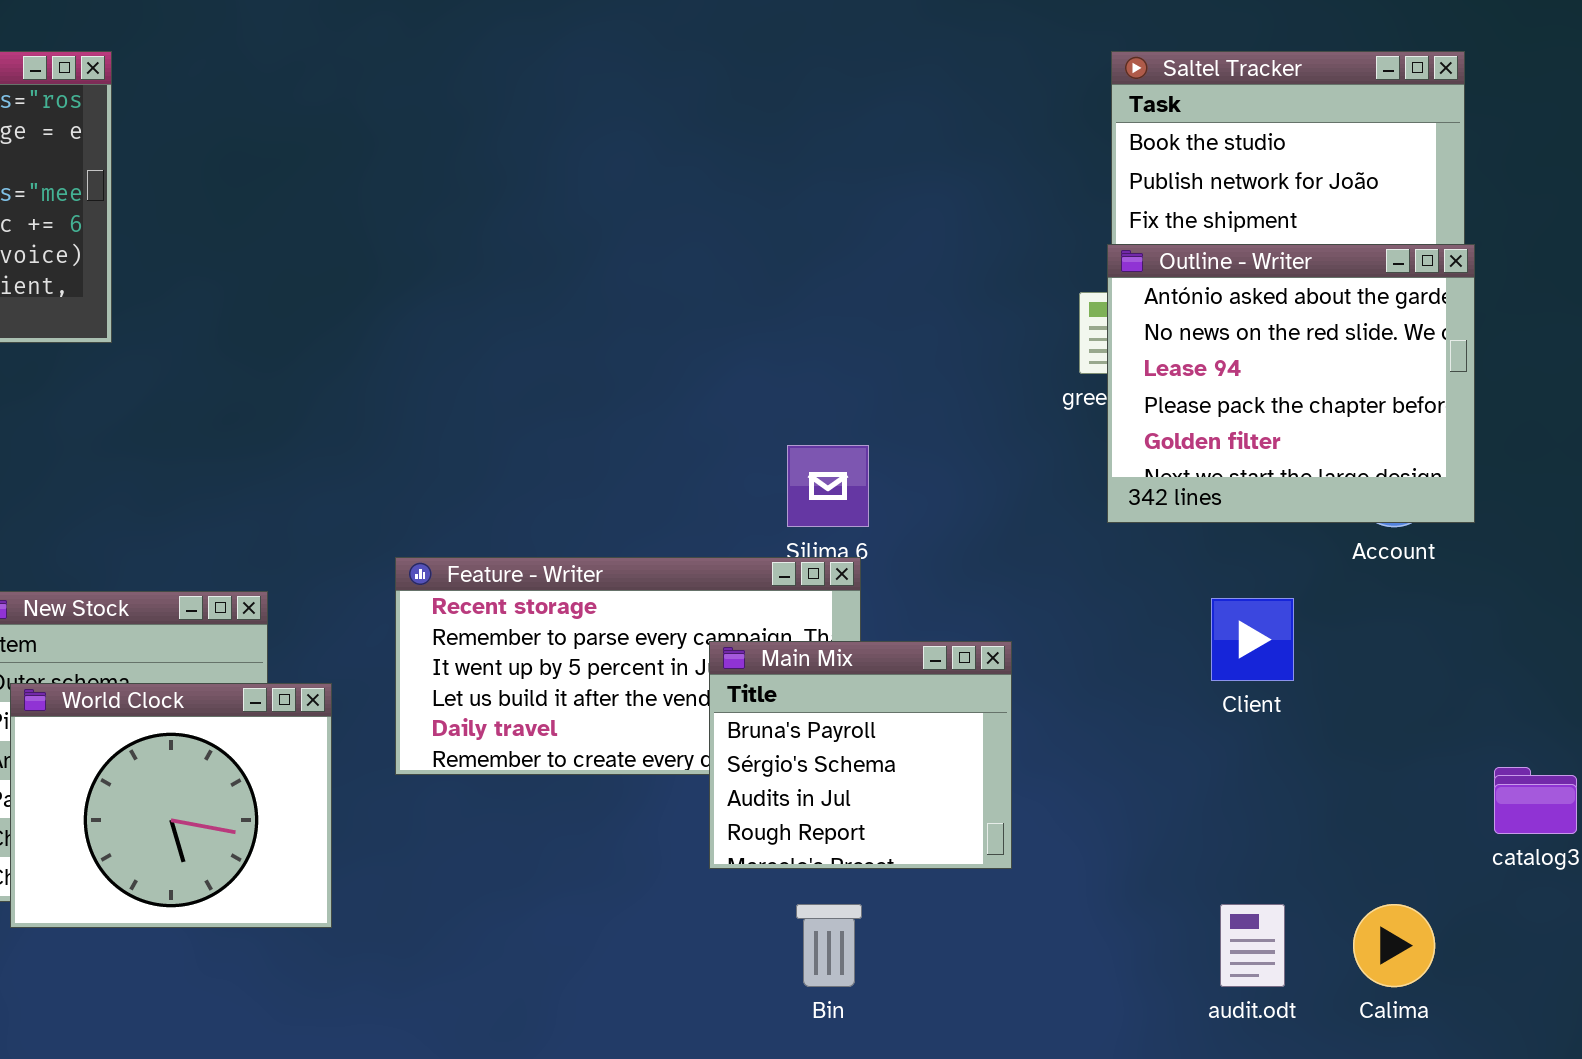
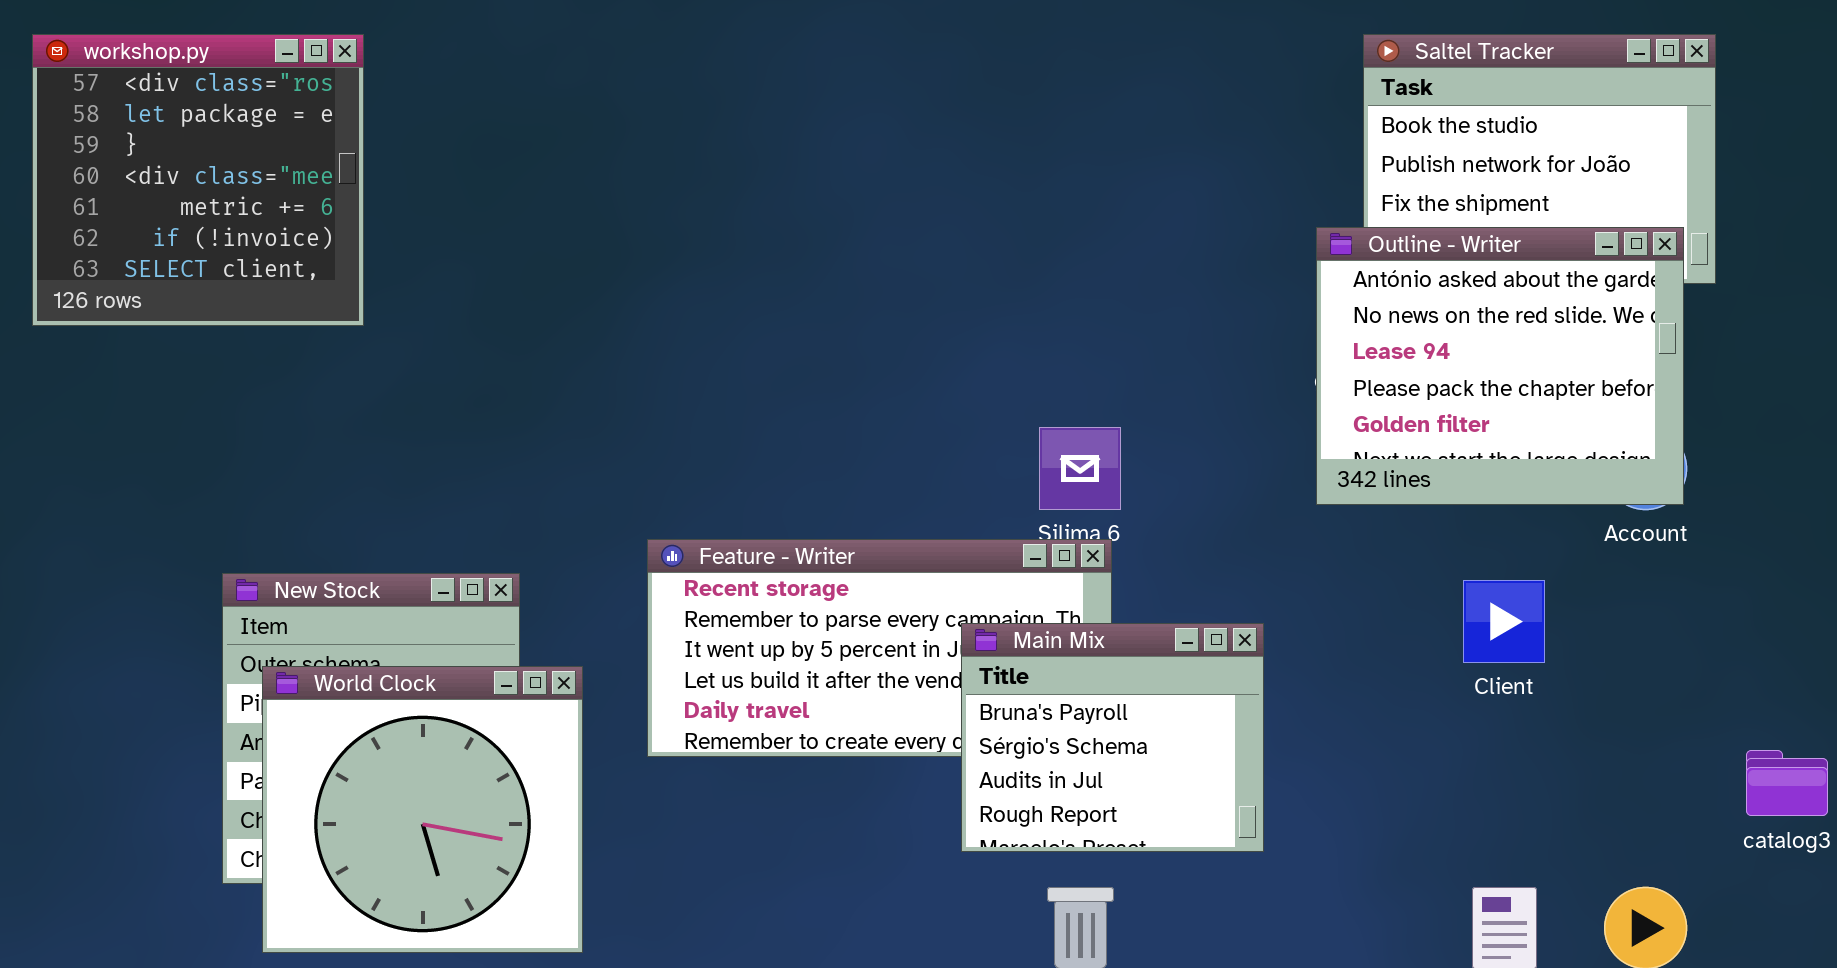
Outline - Writer: [1107,244,1475,523] -> [1316,227,1684,505], moved
World Clock: [10,683,332,928] -> [262,666,583,953], resized

